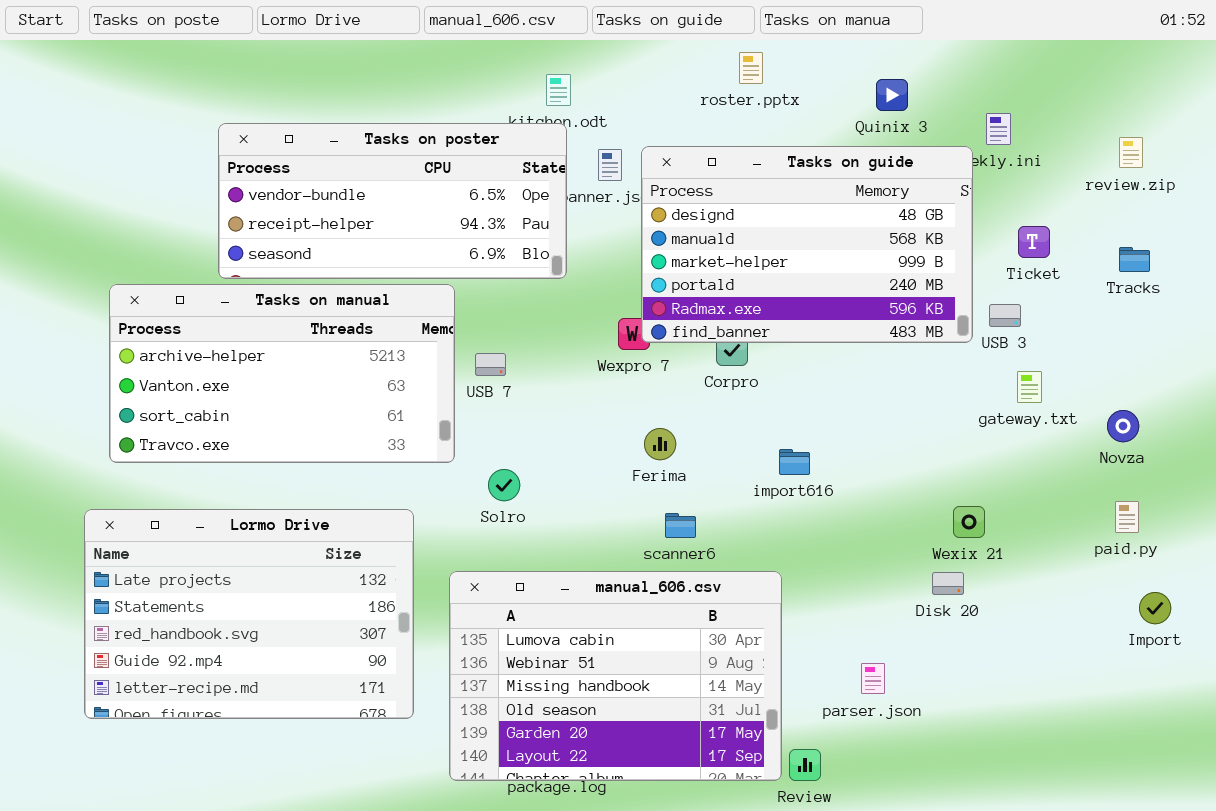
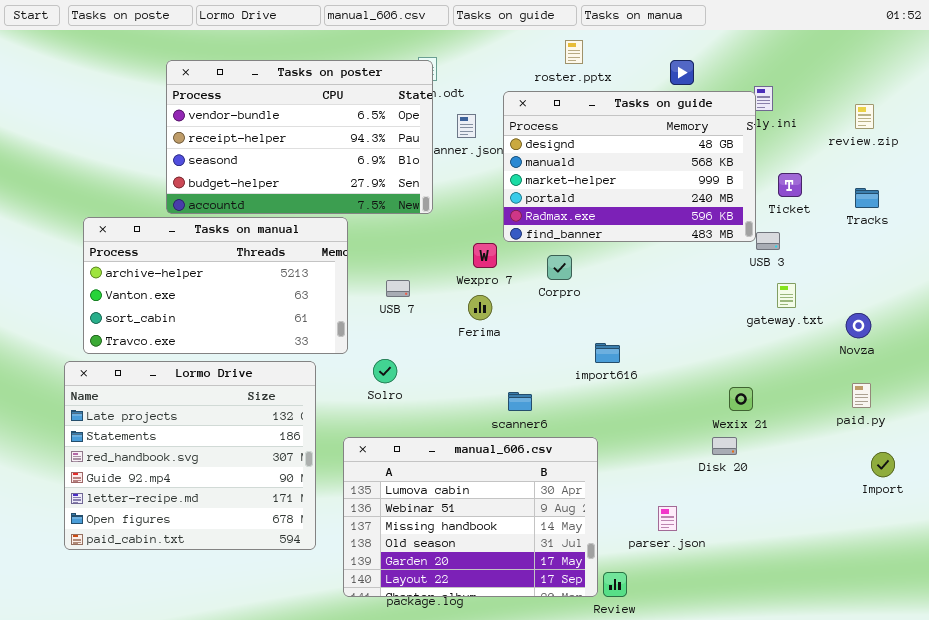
Tasks on poster: [218,123,567,279] -> [166,60,433,214], resized
Tasks on guide: [641,146,973,343] -> [503,91,756,242], moved
USB 7: [475,353,506,376] -> [386,280,410,297], moved
Ferima: [644,428,676,460] -> [468,295,492,320], moved
Lormo Drive: [84,509,414,719] -> [64,361,316,550], resized

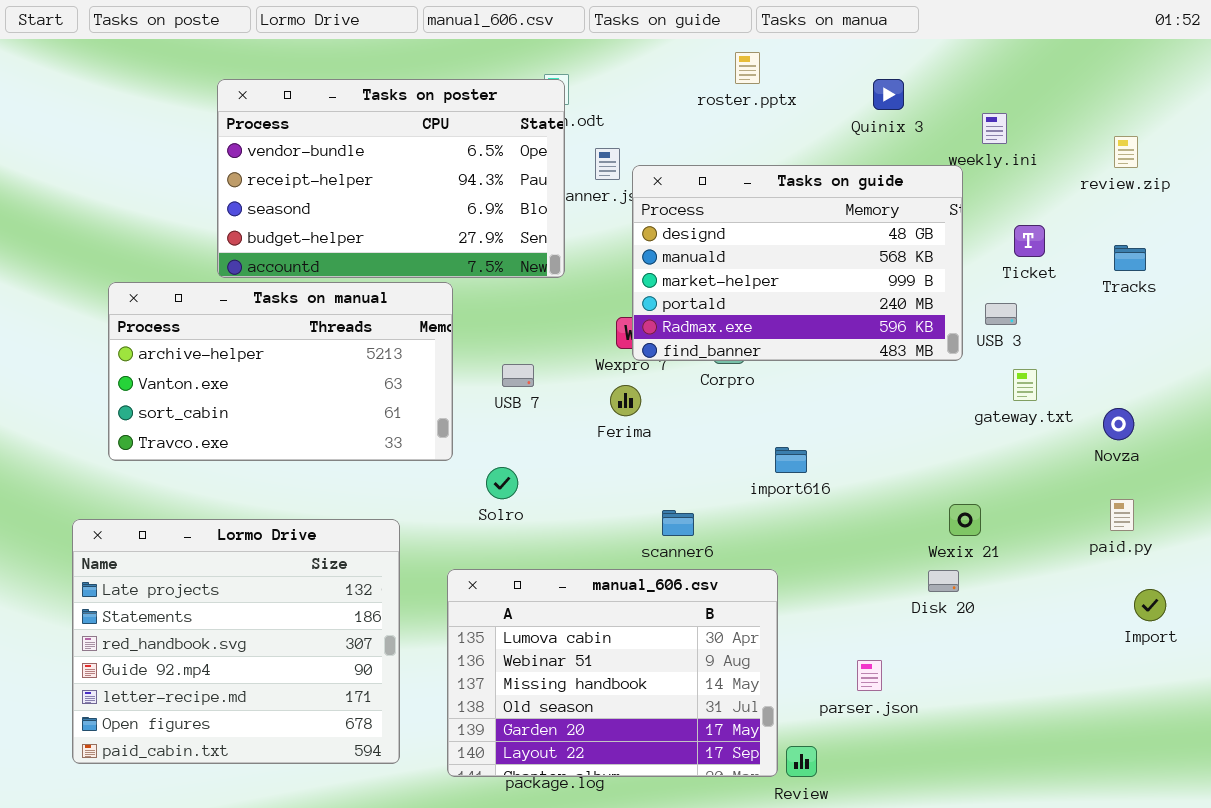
Tasks on guide: [503,91,756,242] -> [632,165,963,361], moved
Lormo Drive: [64,361,316,550] -> [72,519,400,764], moved

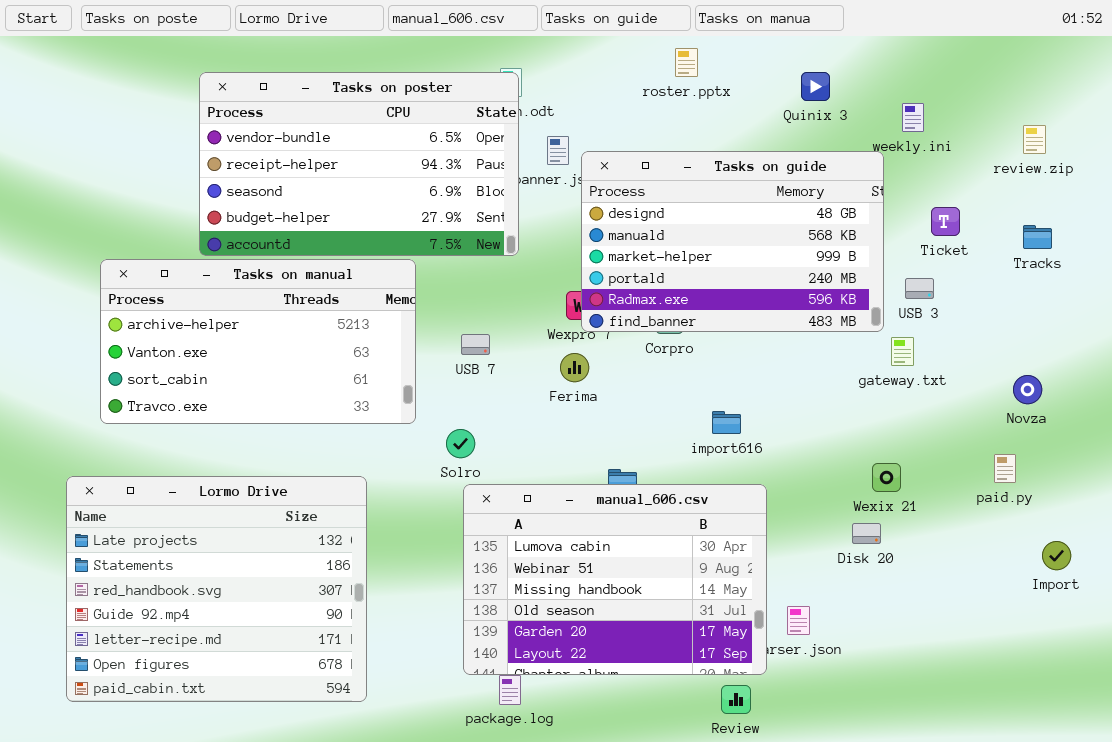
gateway.txt: [1013,369,1037,401] -> [891,337,914,366], moved
paid.py: [1110,499,1134,531] -> [994,454,1016,483], moved
manual_606.csv: [447,569,778,777] -> [463,484,767,675], moved

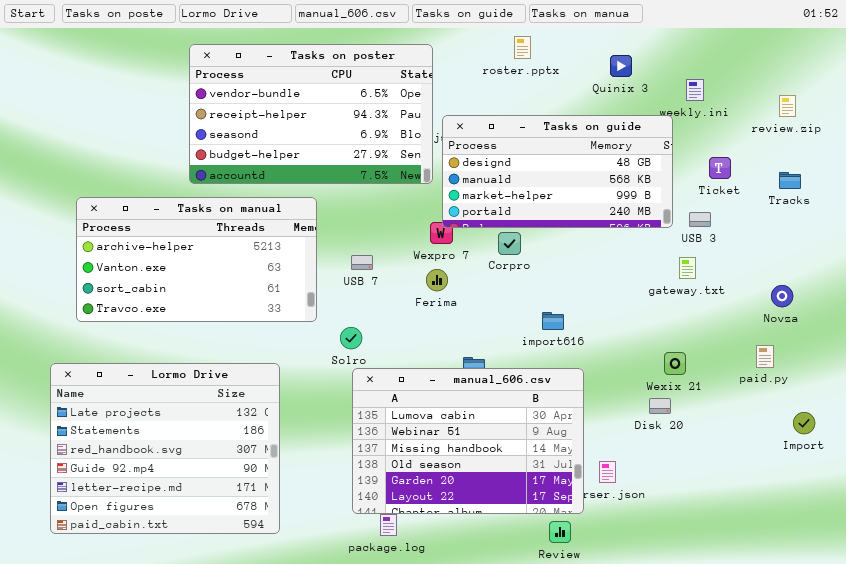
Tasks on poster: [199,72,519,256] -> [189,44,433,184], moved
Tasks on guide: [581,151,884,332] -> [442,115,673,228], resized

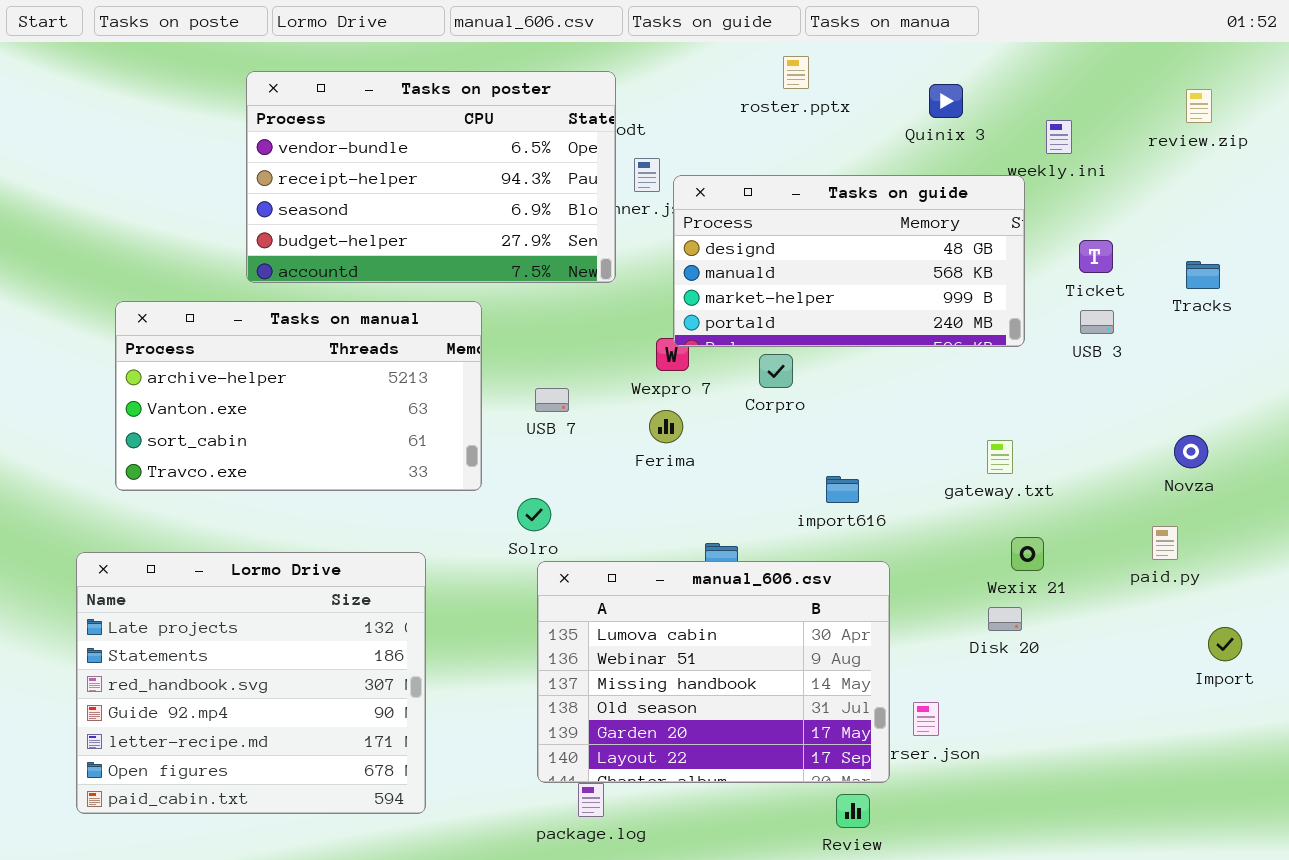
Tasks on poster: [189,44,433,184] -> [246,71,616,283], moved
review.zip: [779,95,796,117] -> [1186,89,1212,123], moved
USB 3: [689,212,711,227] -> [1080,310,1114,334], moved
gateway.txt: [679,257,696,279] -> [987,440,1013,474], moved

